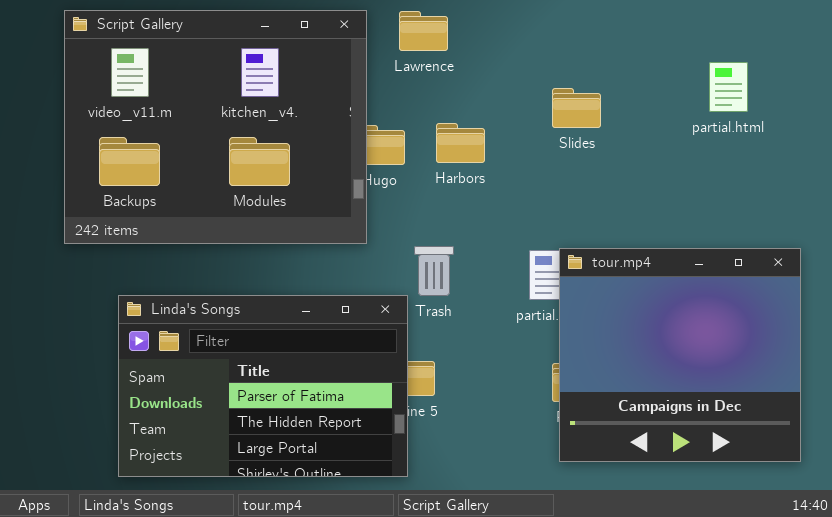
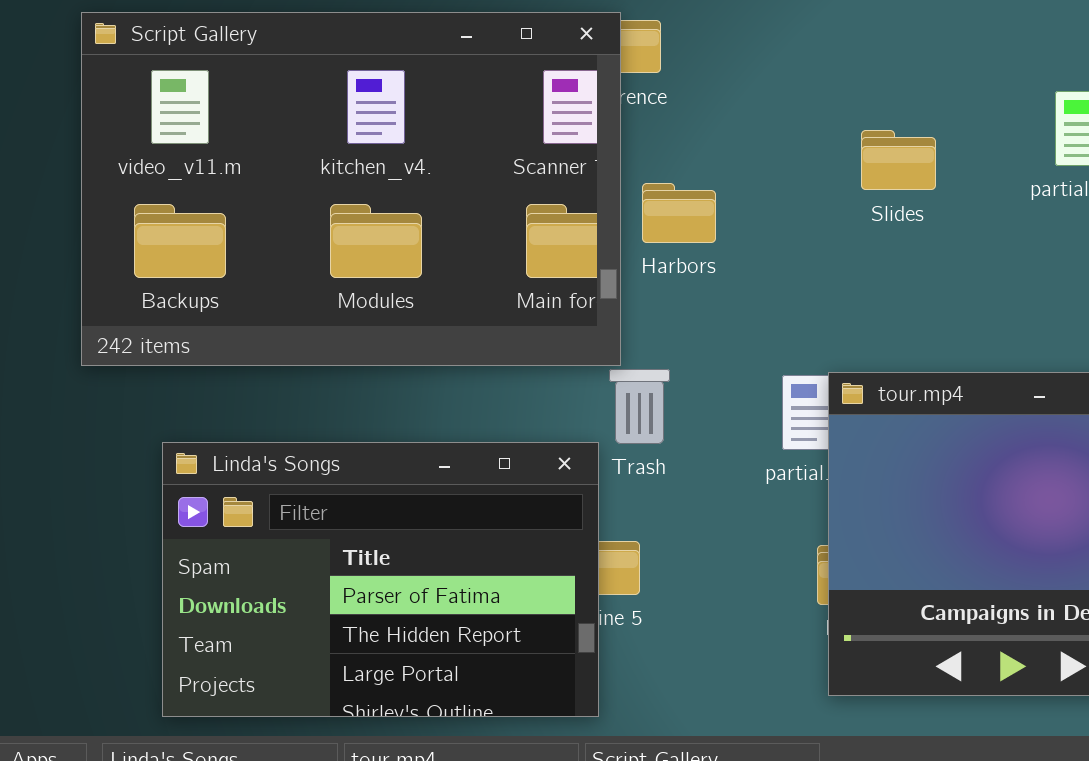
Script Gallery: [64,10,367,244] -> [81,12,621,366], resized
Slides: [552,88,601,128] -> [861,130,936,190], moved

